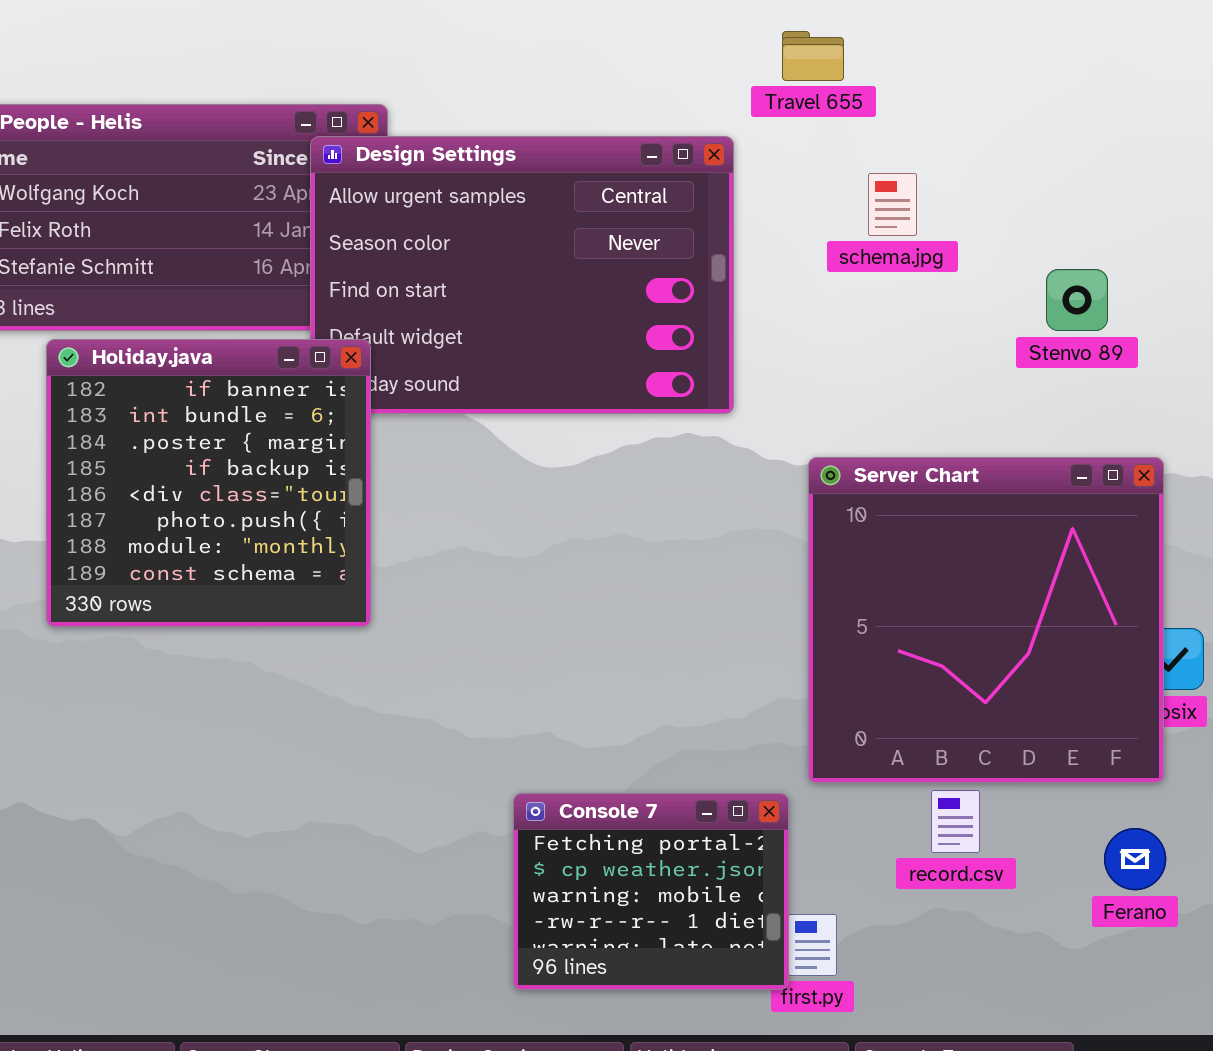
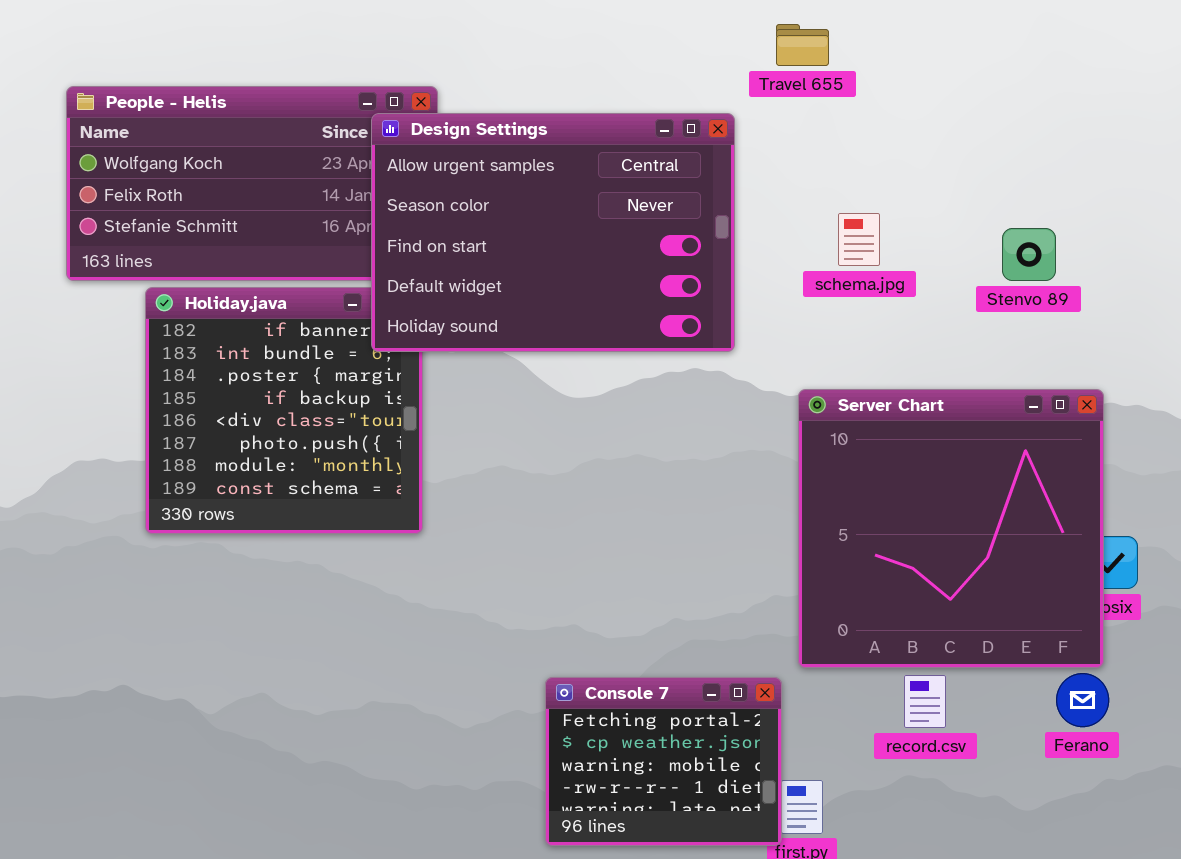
Design Settings: [310,136,734,414] -> [371,113,735,352], raised
schema.jpg: [868,173,917,236] -> [838,213,880,266], moved
Ferano: [1104,828,1166,890] -> [1056,673,1109,727], moved

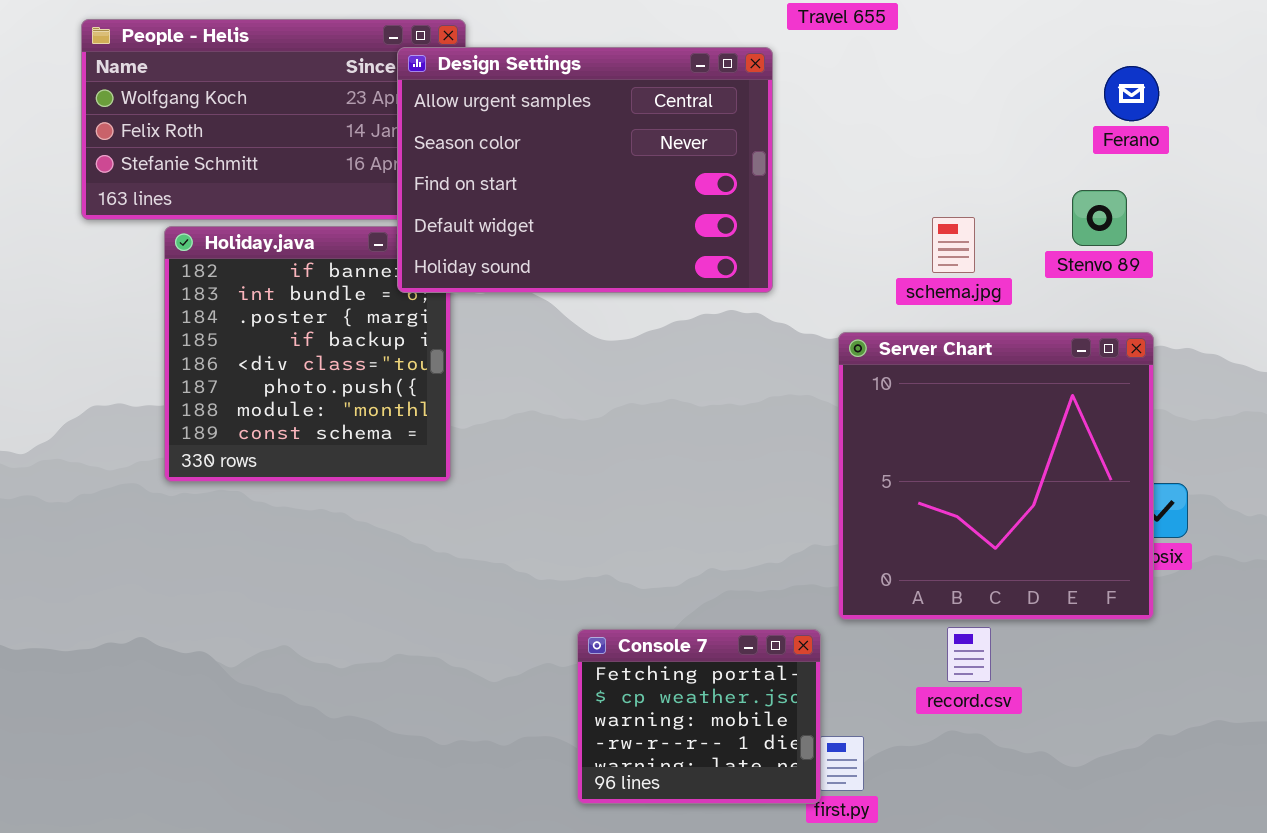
schema.jpg: [838,213,880,266] -> [932,217,975,273], moved
Stenvo 89: [1002,228,1056,281] -> [1072,190,1127,246], moved
Ferano: [1056,673,1109,727] -> [1104,66,1159,121], moved

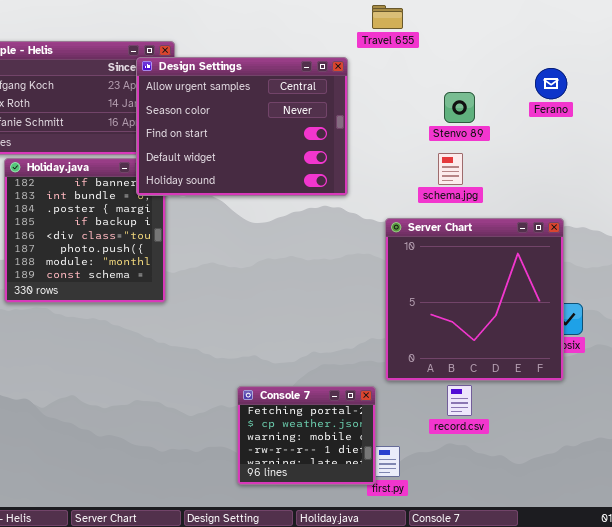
Stenvo 89: [1072,190,1127,246] -> [444,92,475,123], moved

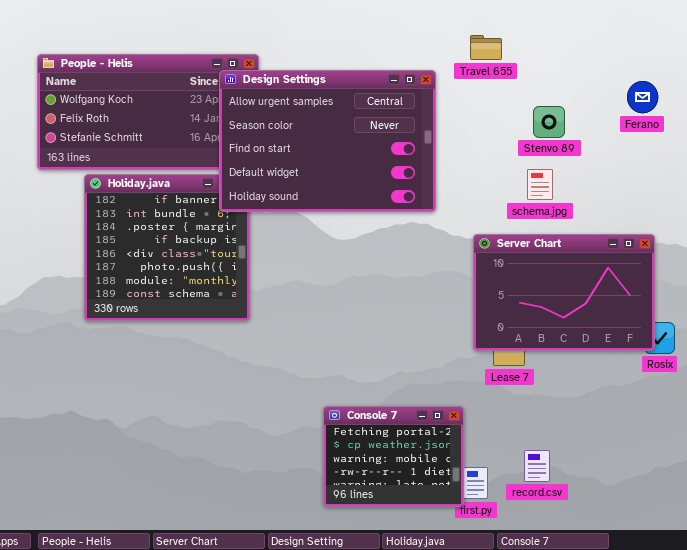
Travel 655: [372,5,403,29] -> [470,35,502,60], moved
Server Chart: [385,218,564,381] -> [473,234,655,351], resized
record.csv: [447,385,472,416] -> [524,450,550,482], moved

